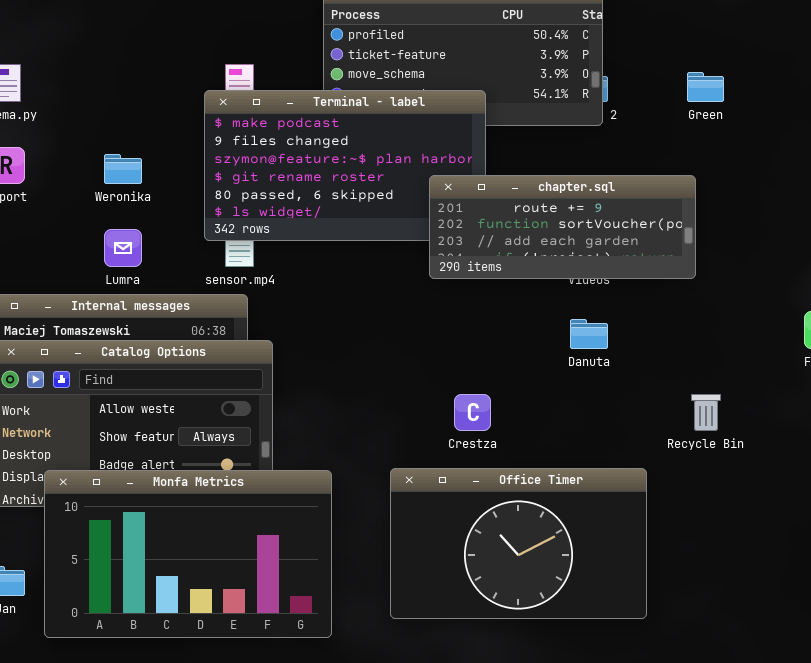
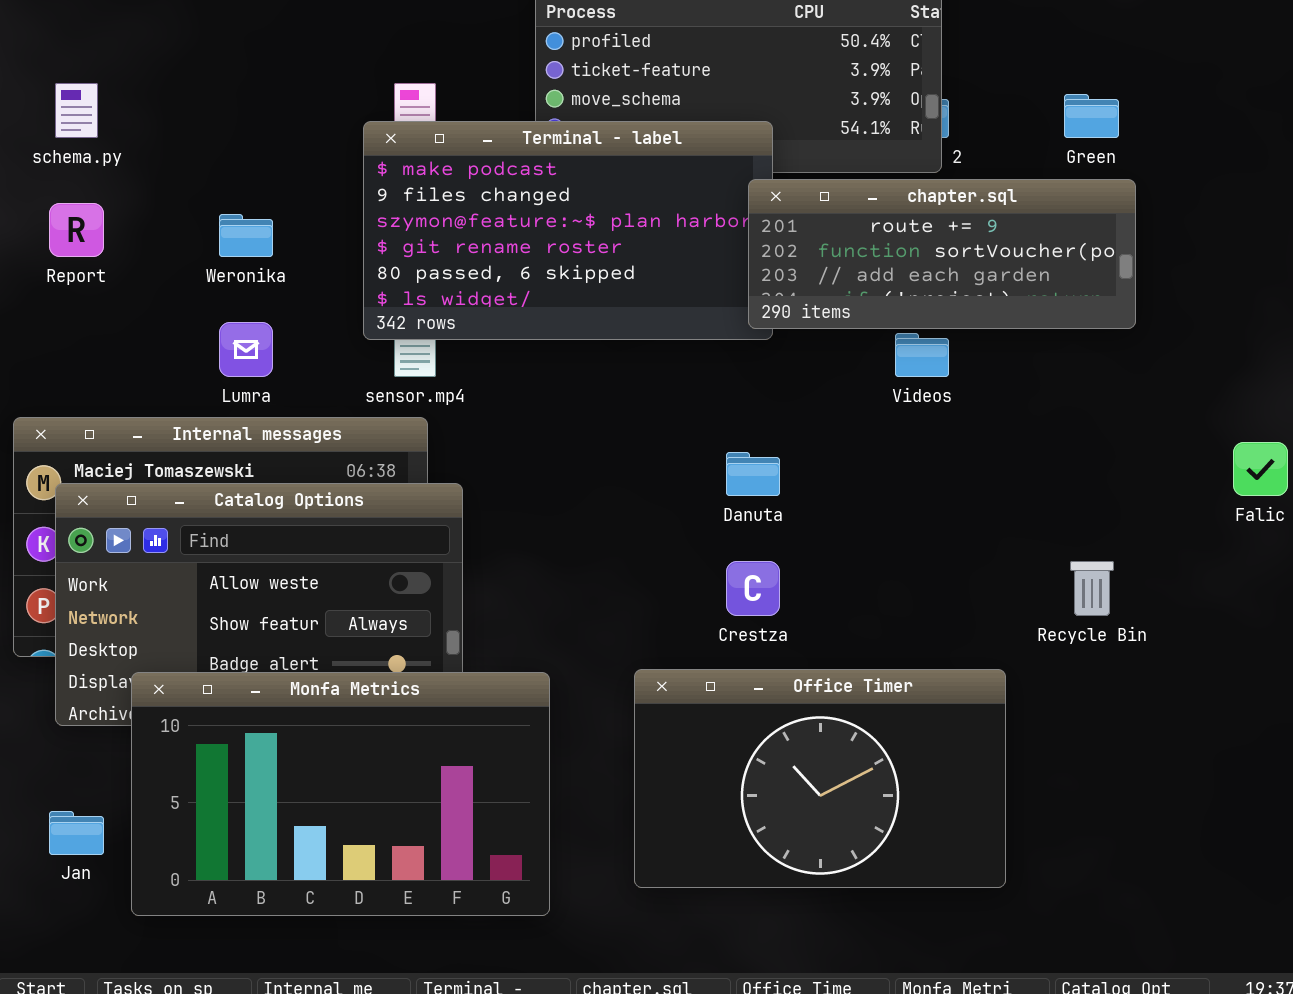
chapter.sql: [429,175,696,279] -> [748,179,1136,329], moved
Danuta: [570,319,608,349] -> [726,452,780,496], moved

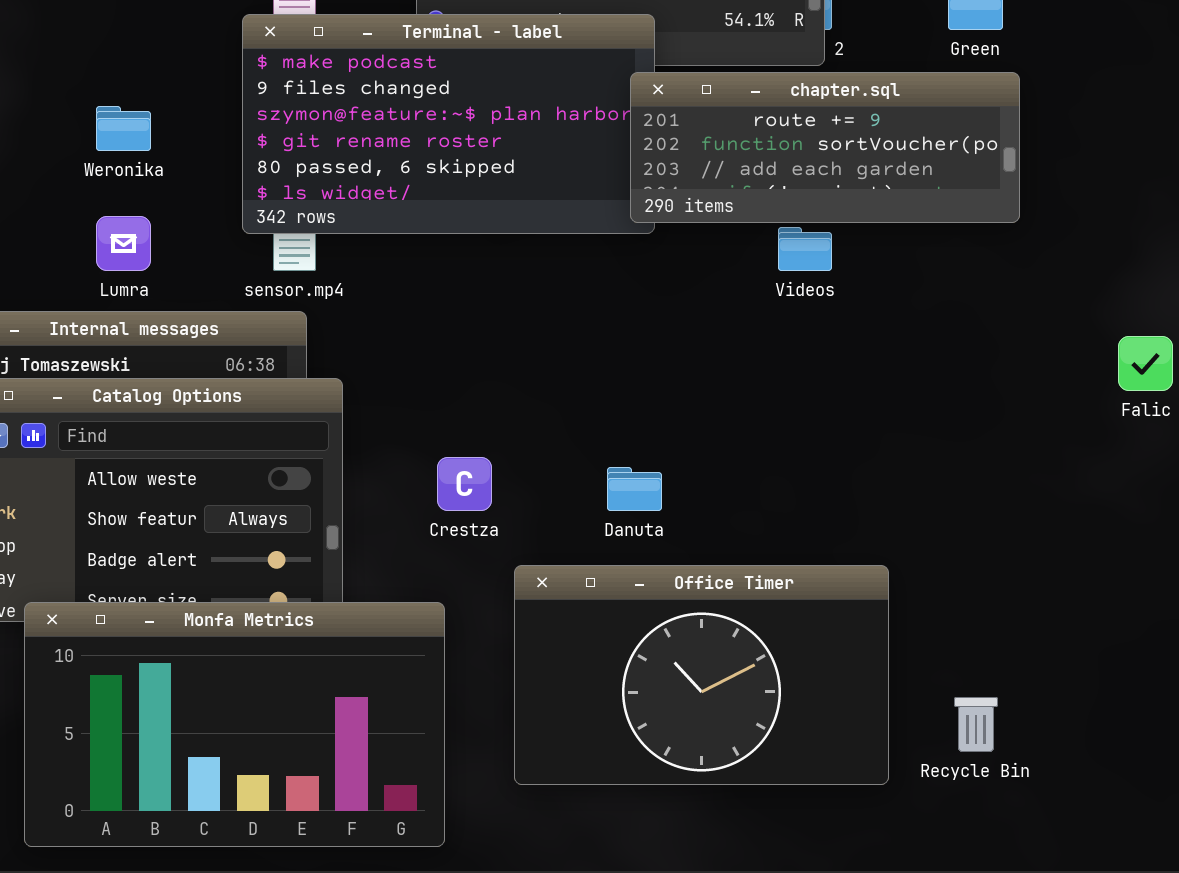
Danuta: [726,452,780,496] -> [607,467,662,511], moved
Crestza: [726,561,780,616] -> [437,457,492,511], moved
Recycle Bin: [1070,561,1114,616] -> [954,697,998,752], moved
Monfa Metrics: [131,672,550,916] -> [24,602,445,847], moved

